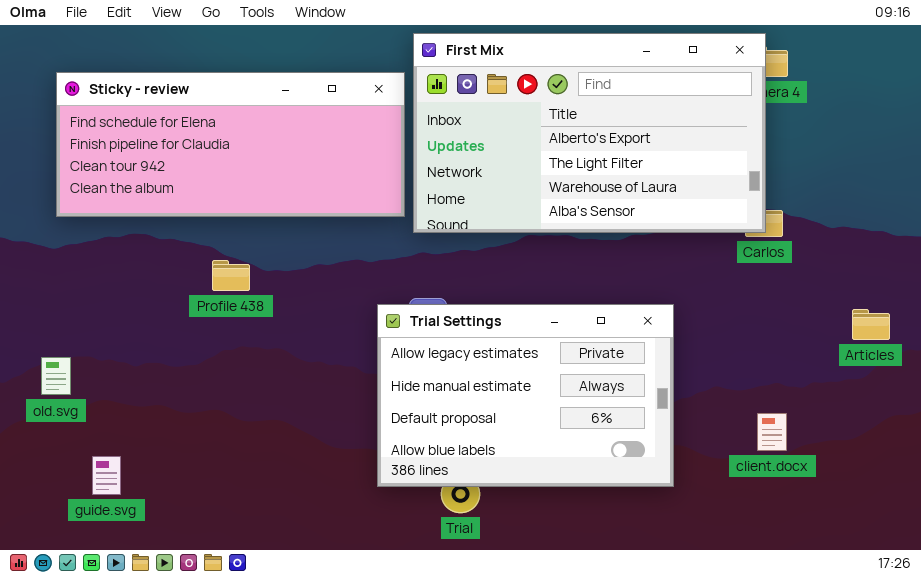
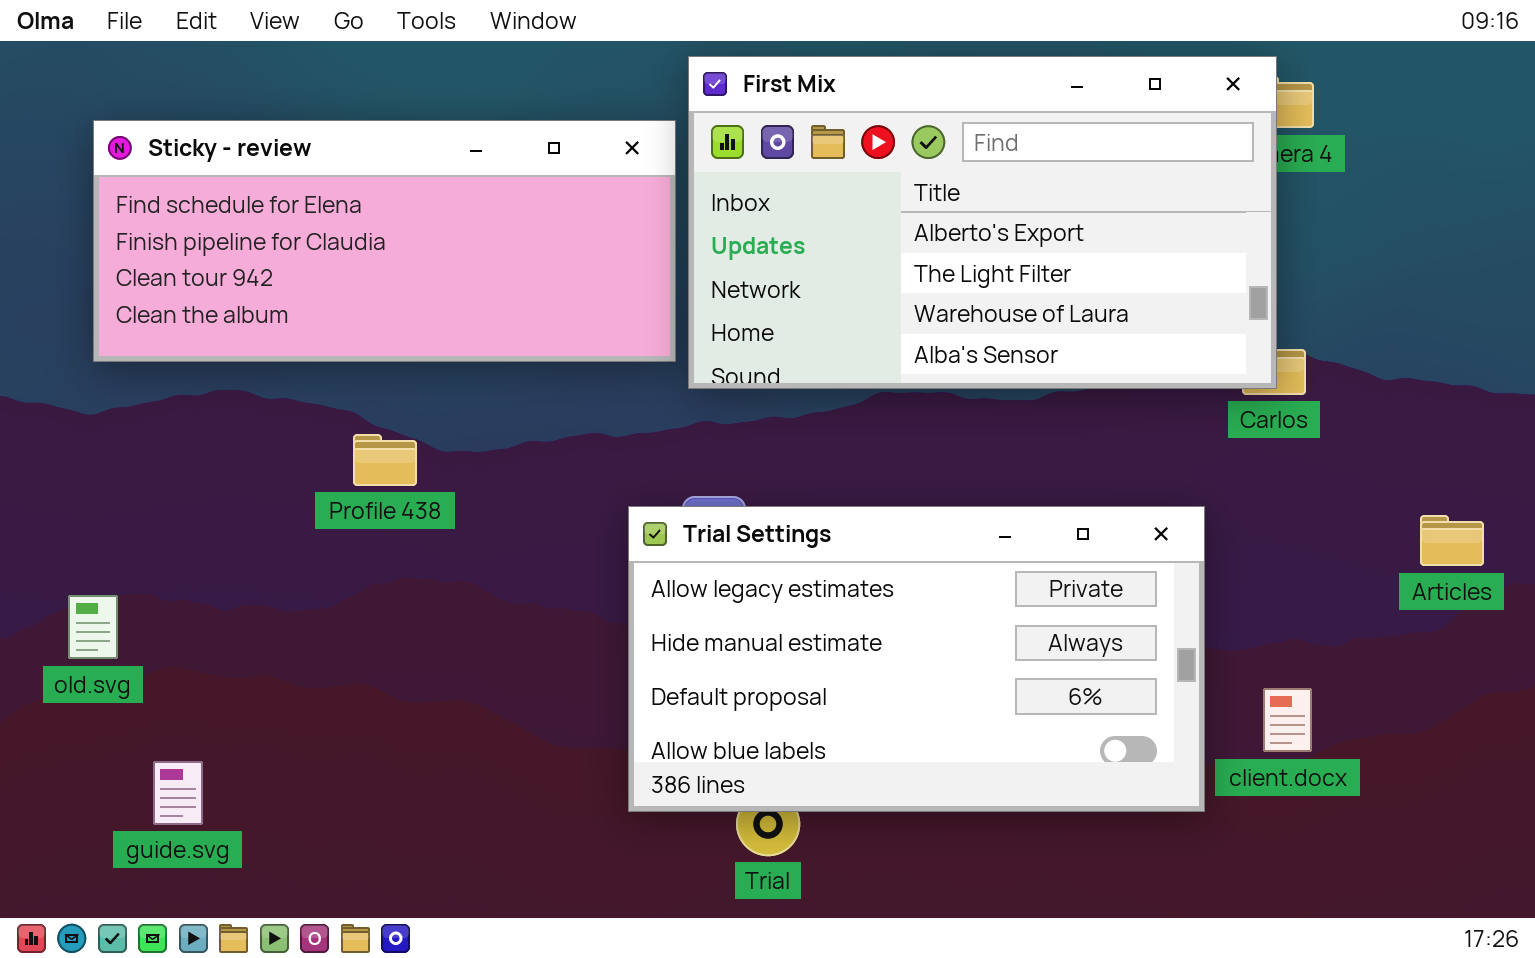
Trial Settings: [377,304,674,487] -> [628,506,1205,812], resized

